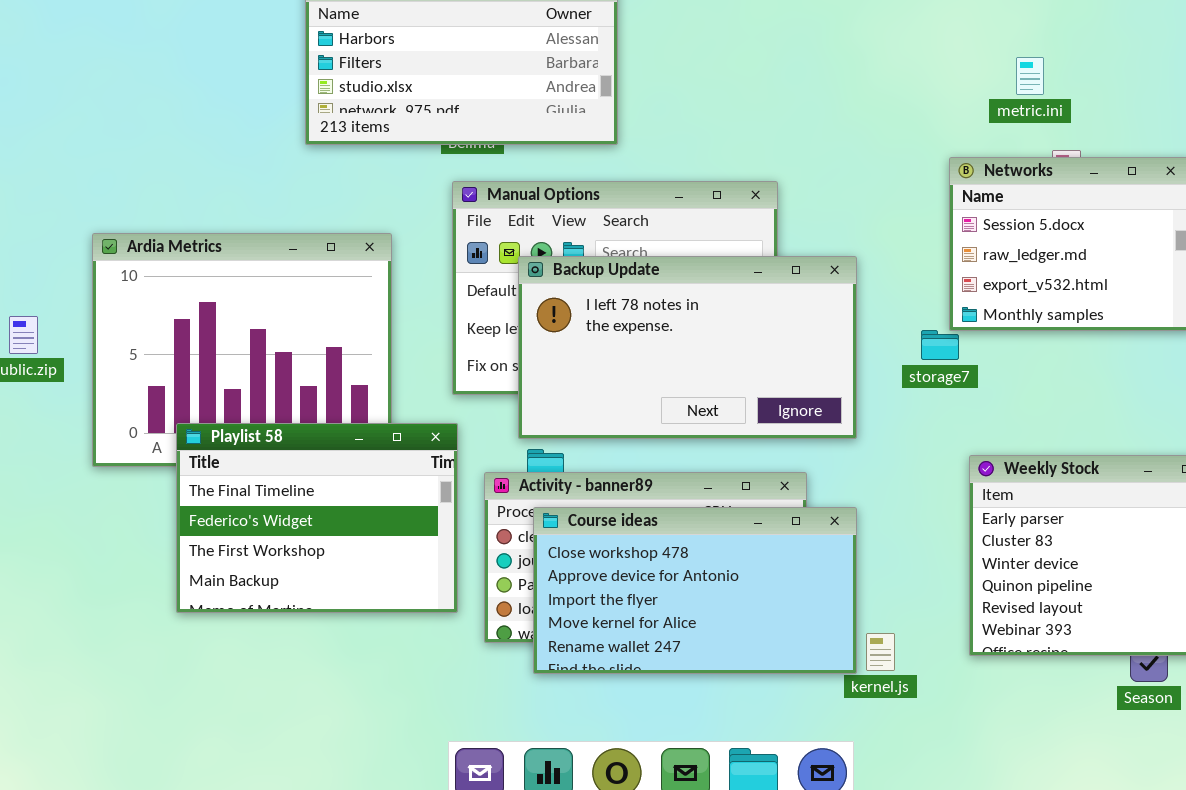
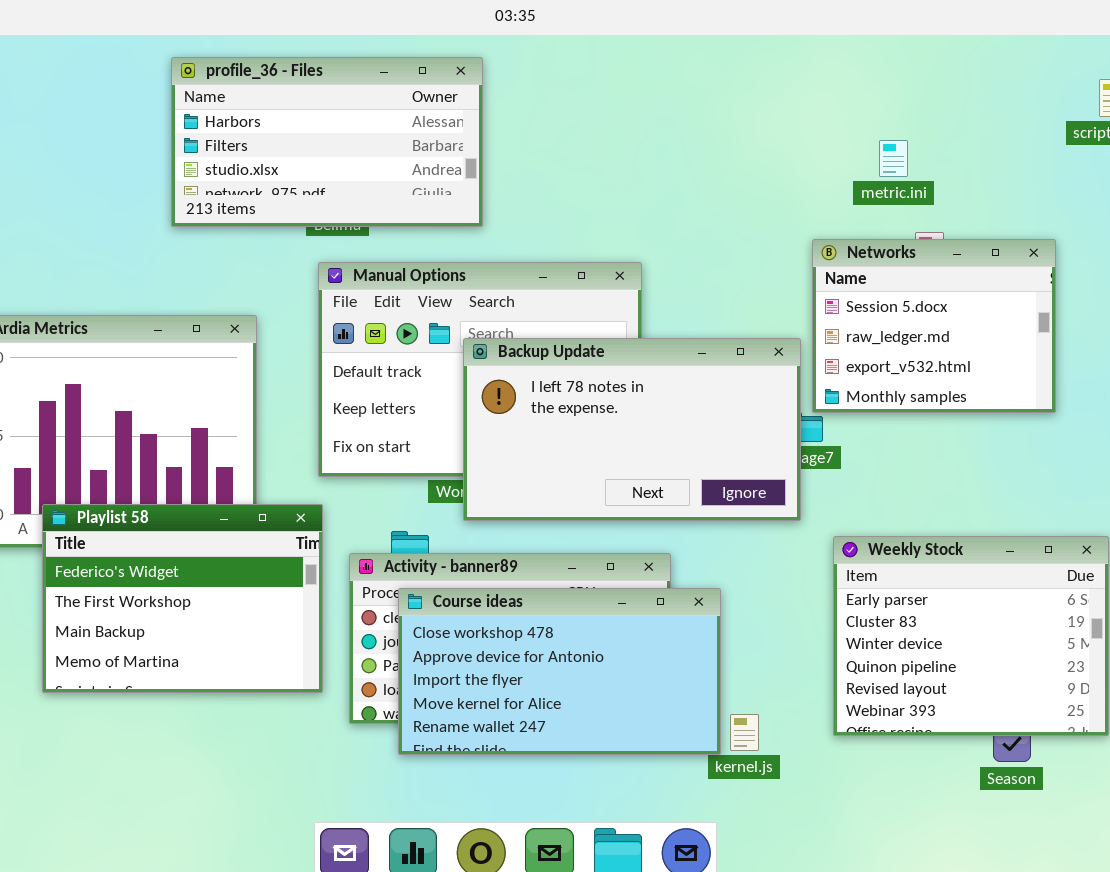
Backup Update: [518,256,857,439] -> [463,338,801,521], moved
Playlist 58: [176,423,458,613] -> [42,504,323,693], scrolled down 1 row

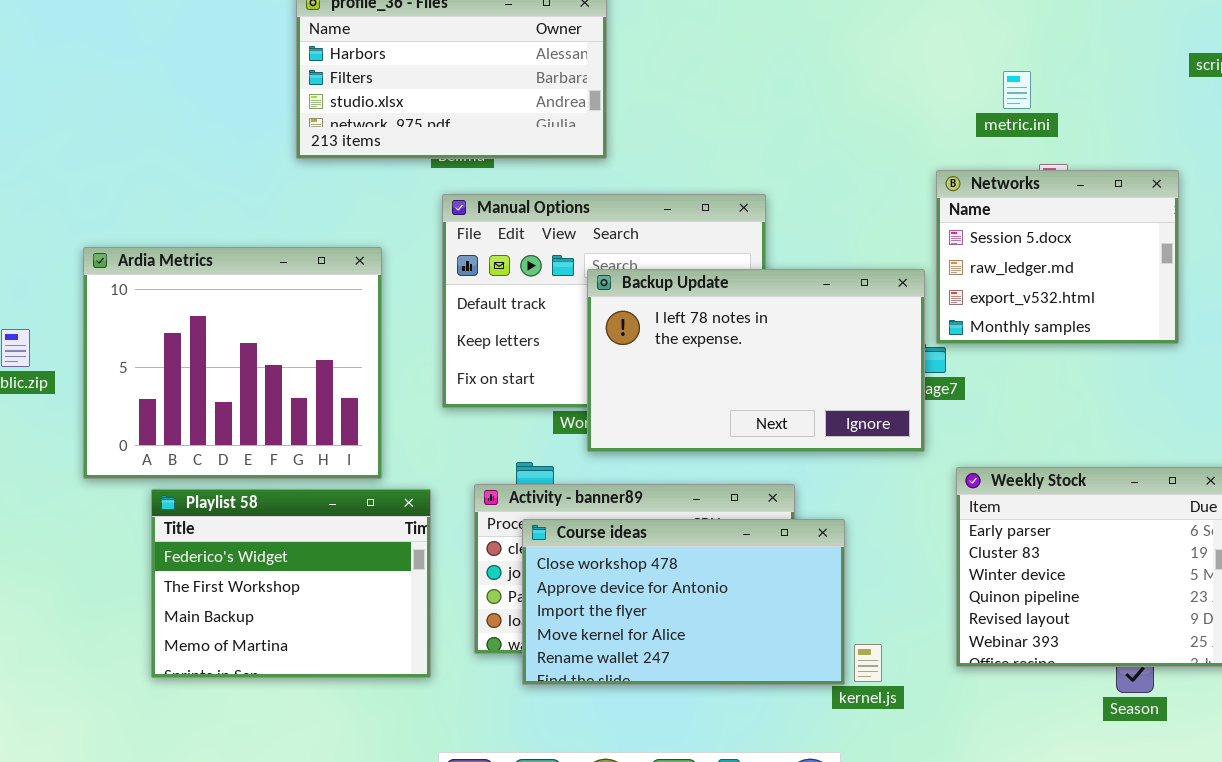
Playlist 58: [42,504,323,693] -> [151,489,431,678], moved

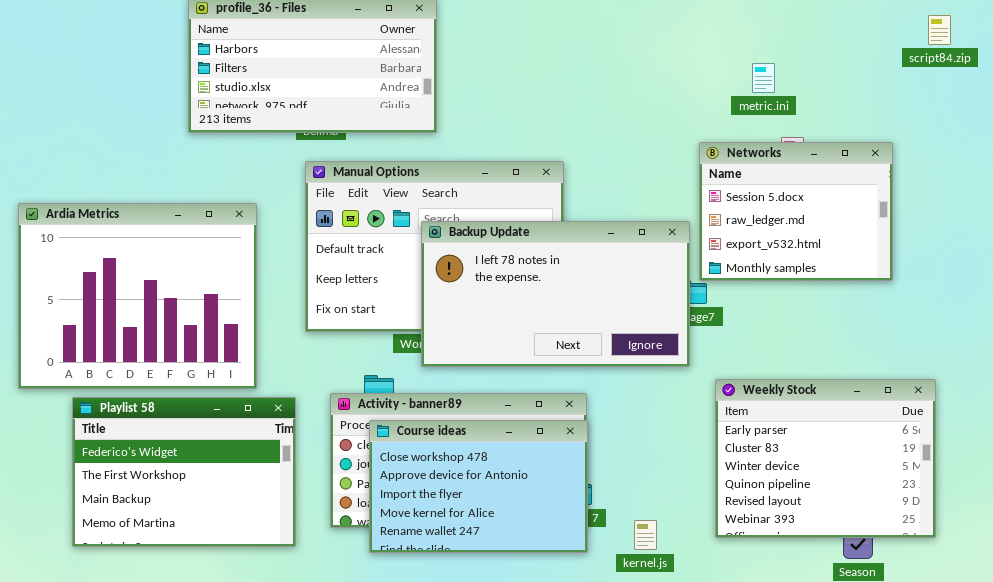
Course ideas: [522,519,845,685] -> [369,420,588,553], resized

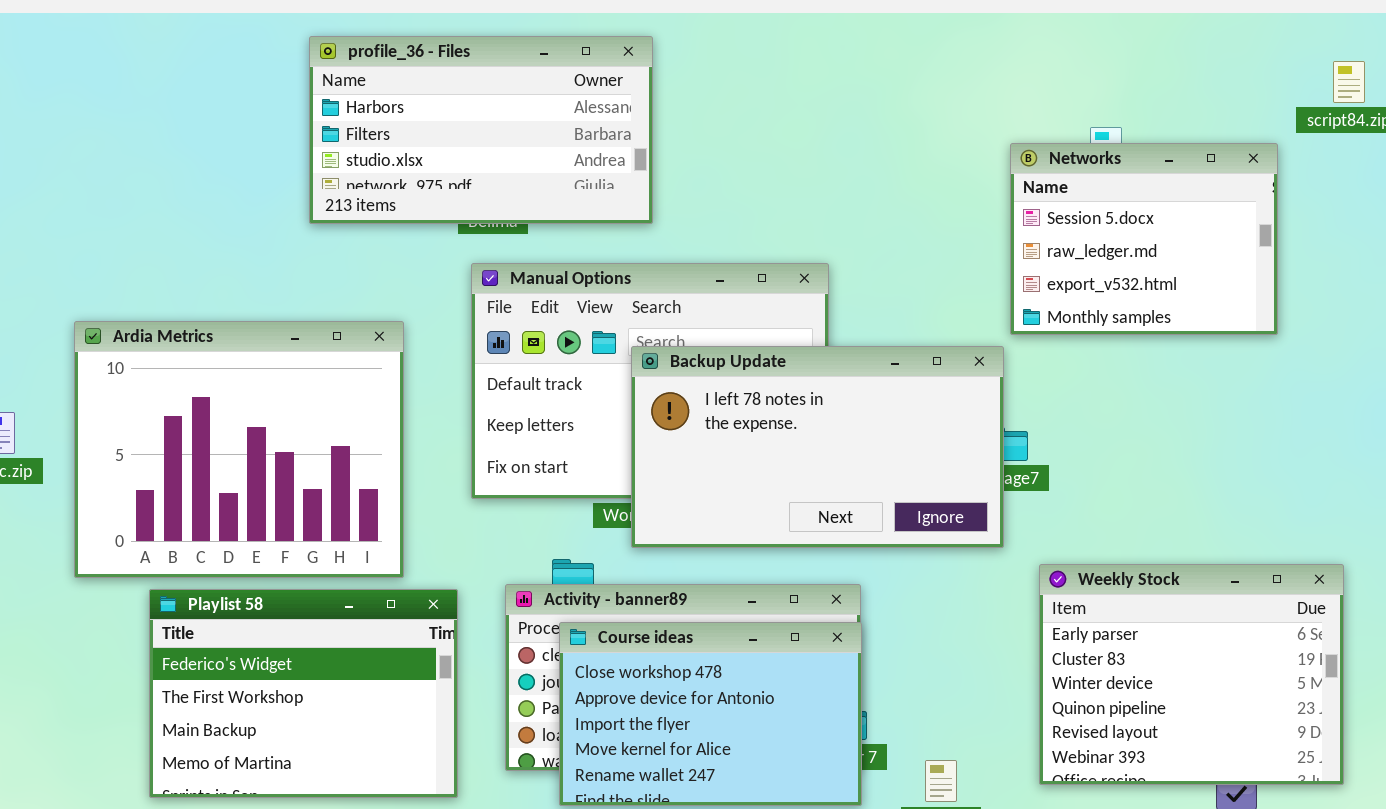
Networks: [699,142,893,281] -> [1010,143,1278,335], moved

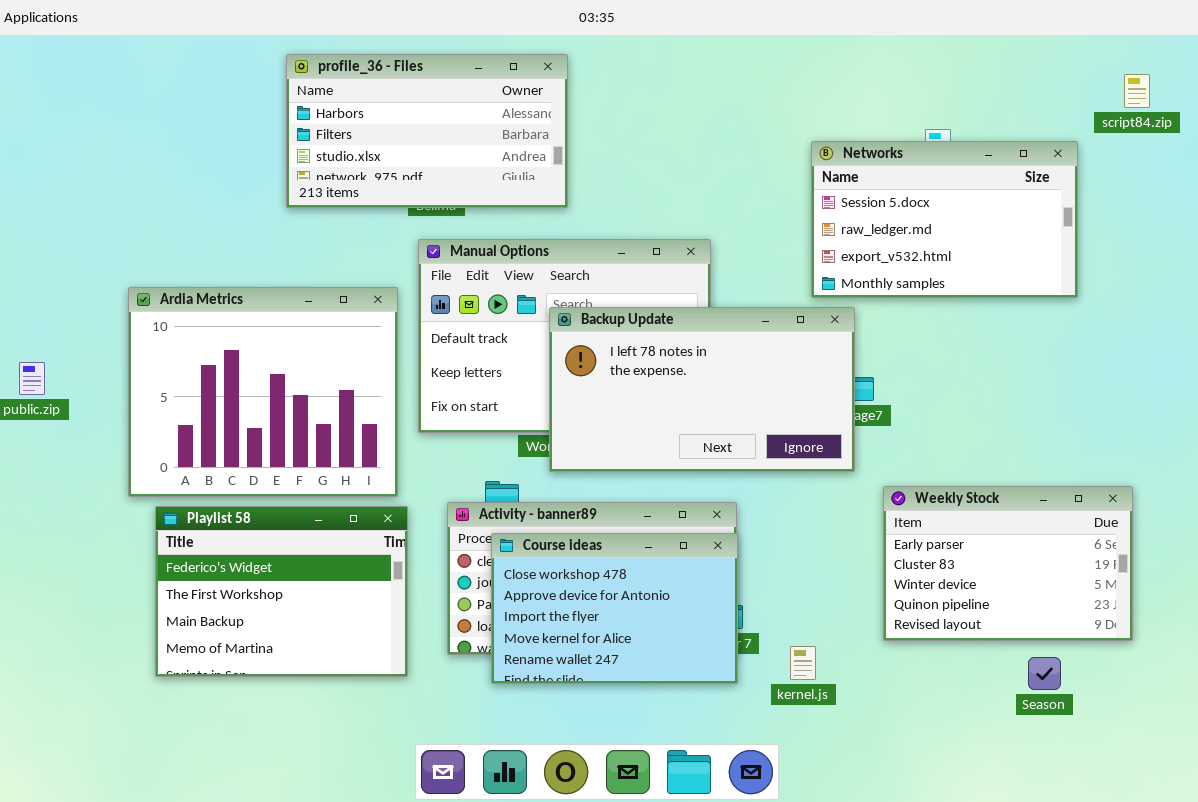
Networks: [1010,143,1278,335] -> [811,141,1078,298], resized
Ardia Metrics: [74,321,404,578] -> [128,287,398,497], moved
Weekly Stock: [1039,564,1344,785] -> [883,486,1133,641], resized

